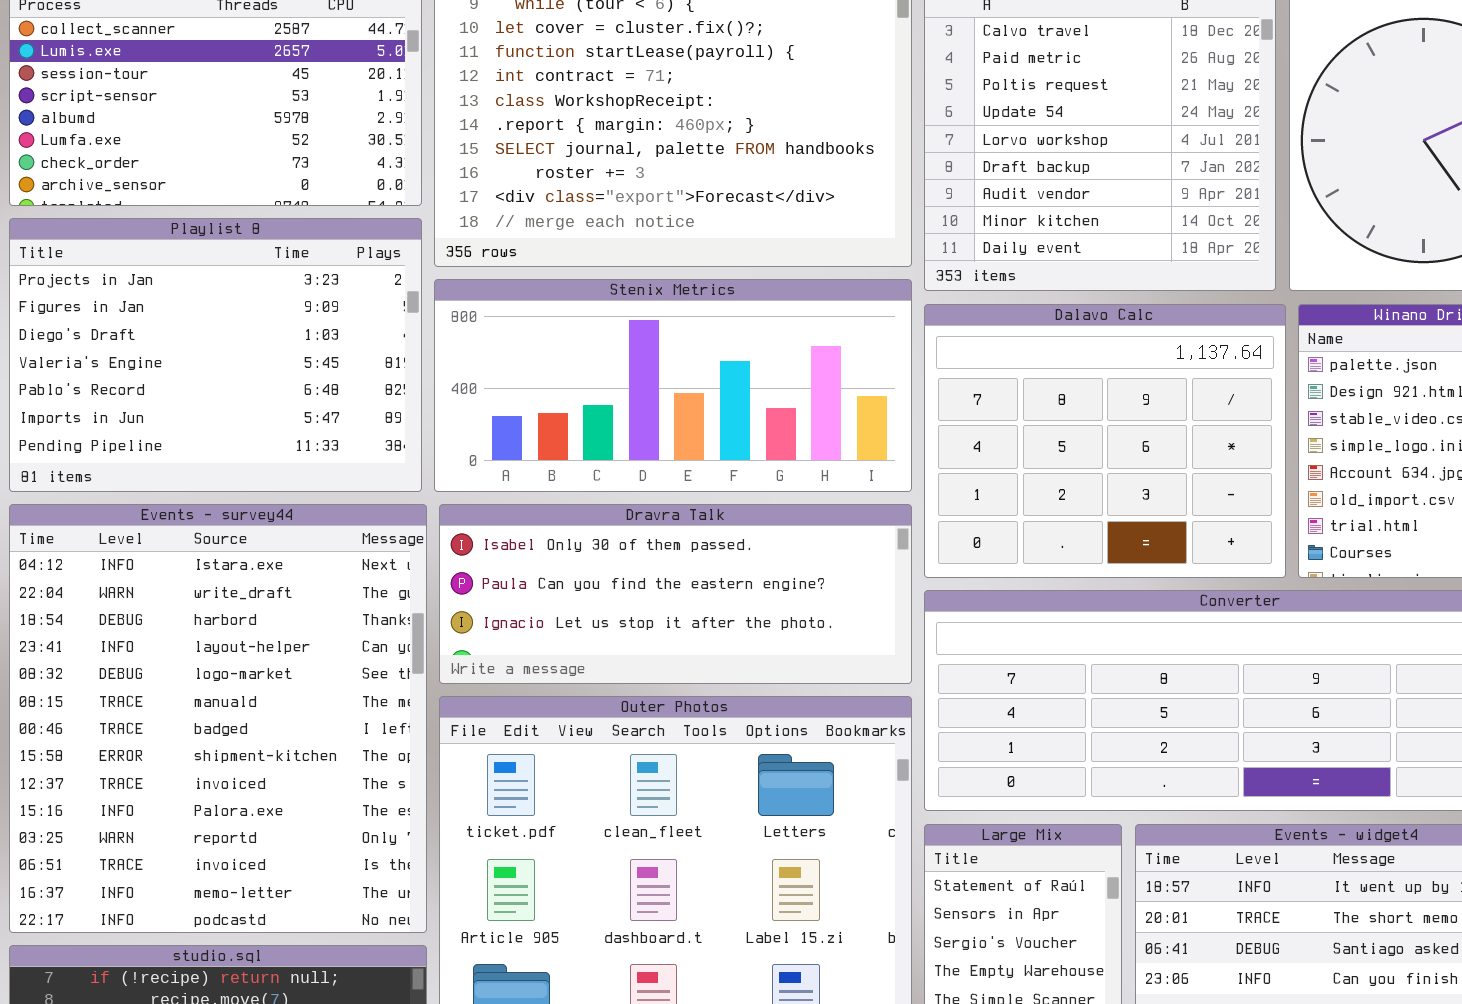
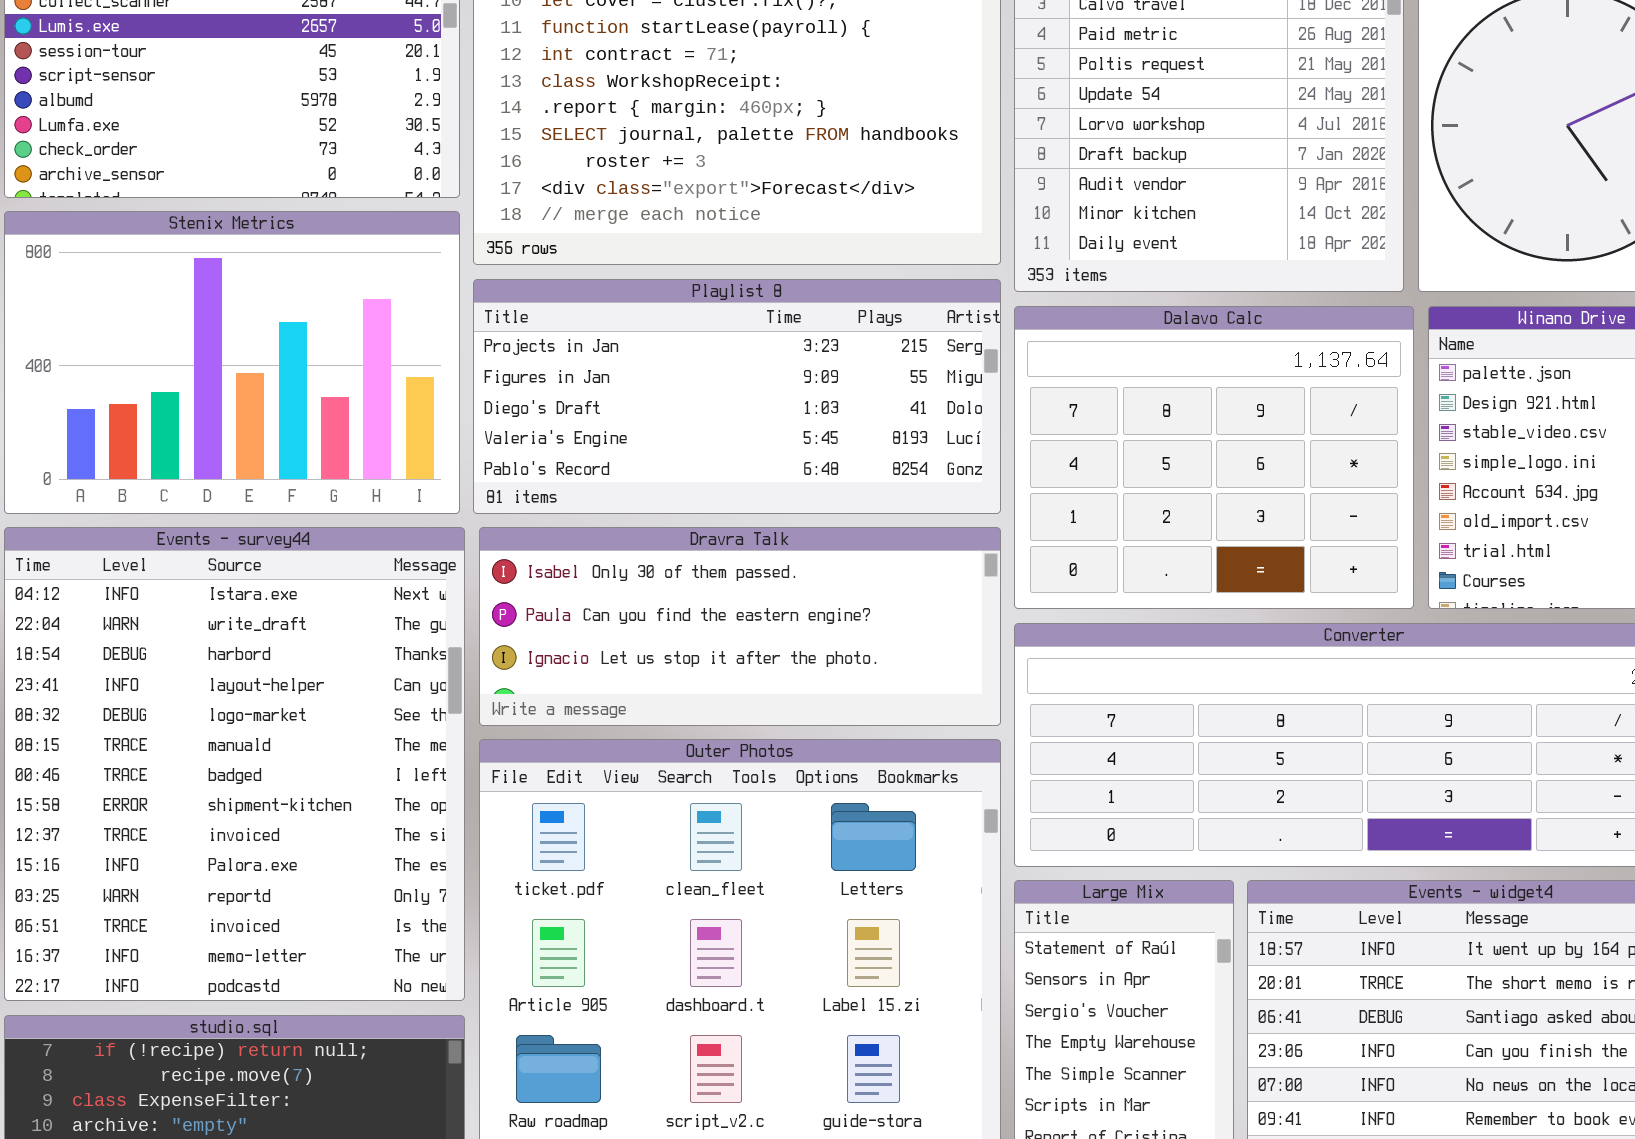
Playlist 8: [9,218,422,492] -> [473,279,1001,514], moved, resized
Stenix Metrics: [434,279,912,492] -> [4,211,460,514], moved, resized

